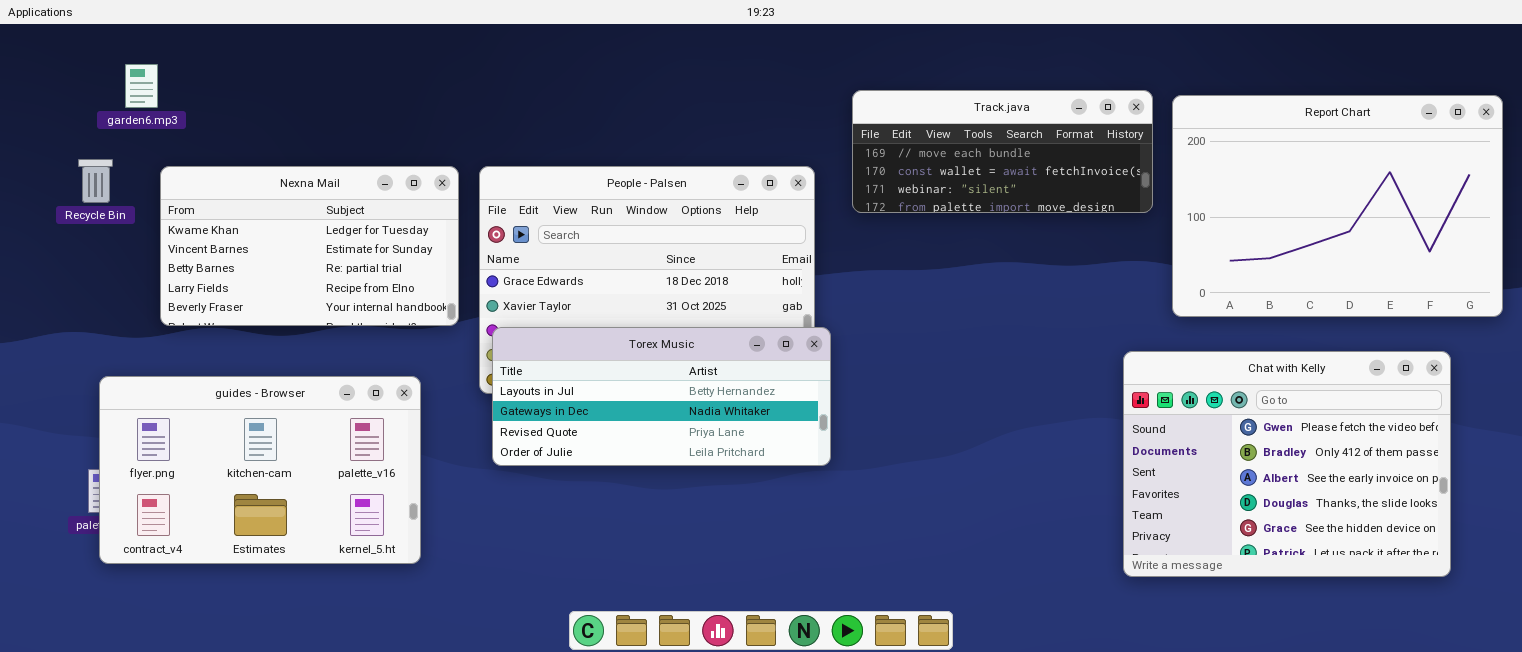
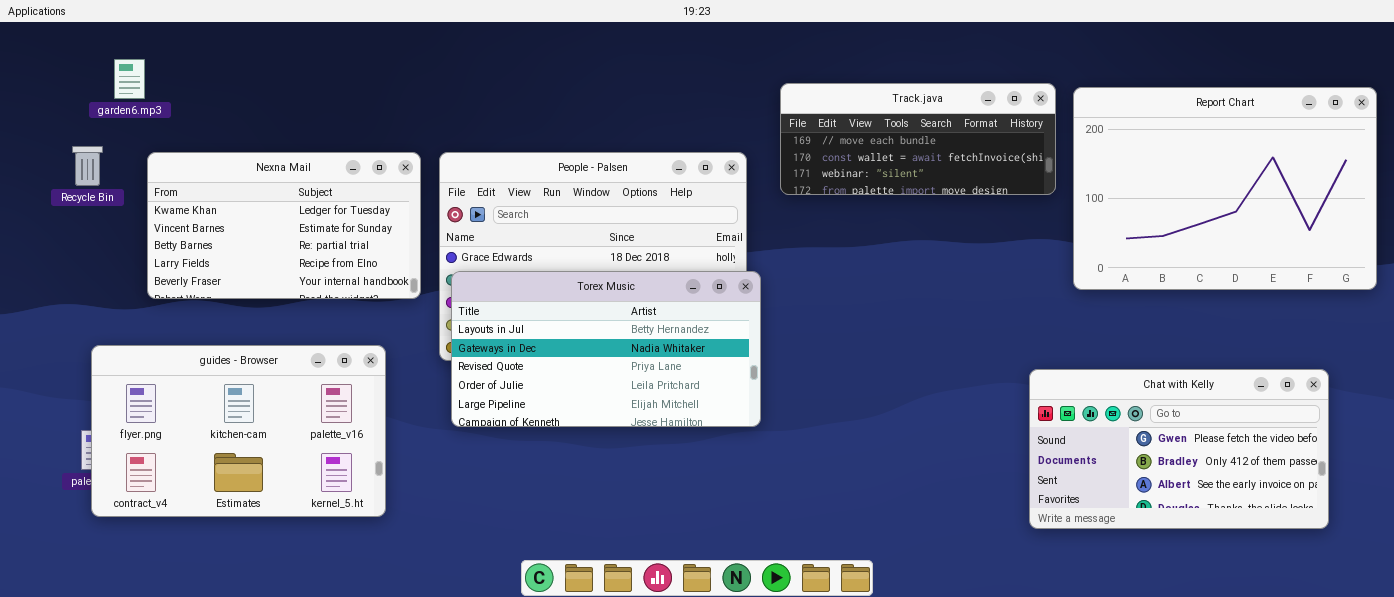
Torex Music: [492,327,831,466] -> [451,271,761,427], resized
Chat with Kelly: [1123,351,1451,577] -> [1029,369,1329,529], resized

